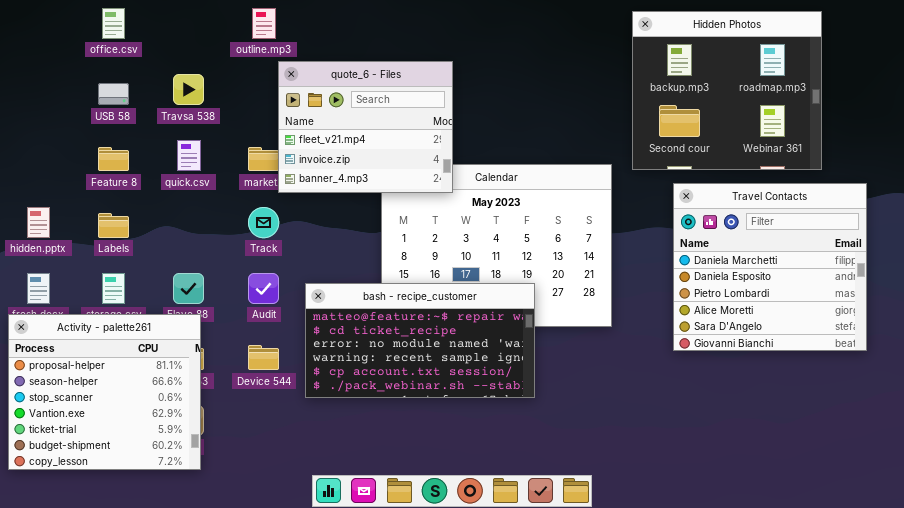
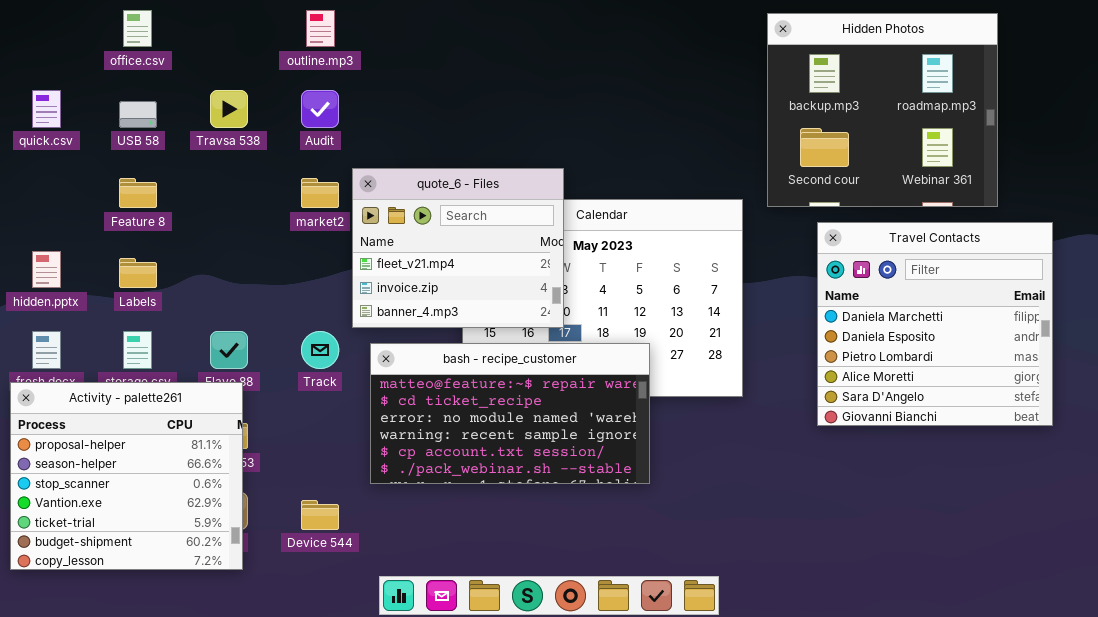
quote_6 - Files: [278,61,453,193] -> [352,168,564,328], moved
quick.csv: [177,140,201,171] -> [32,90,61,128], moved
Track: [248,207,279,238] -> [301,331,339,369], moved
Audit: [248,273,279,304] -> [301,90,339,128], moved
Device 544: [248,345,279,370] -> [301,500,339,530], moved

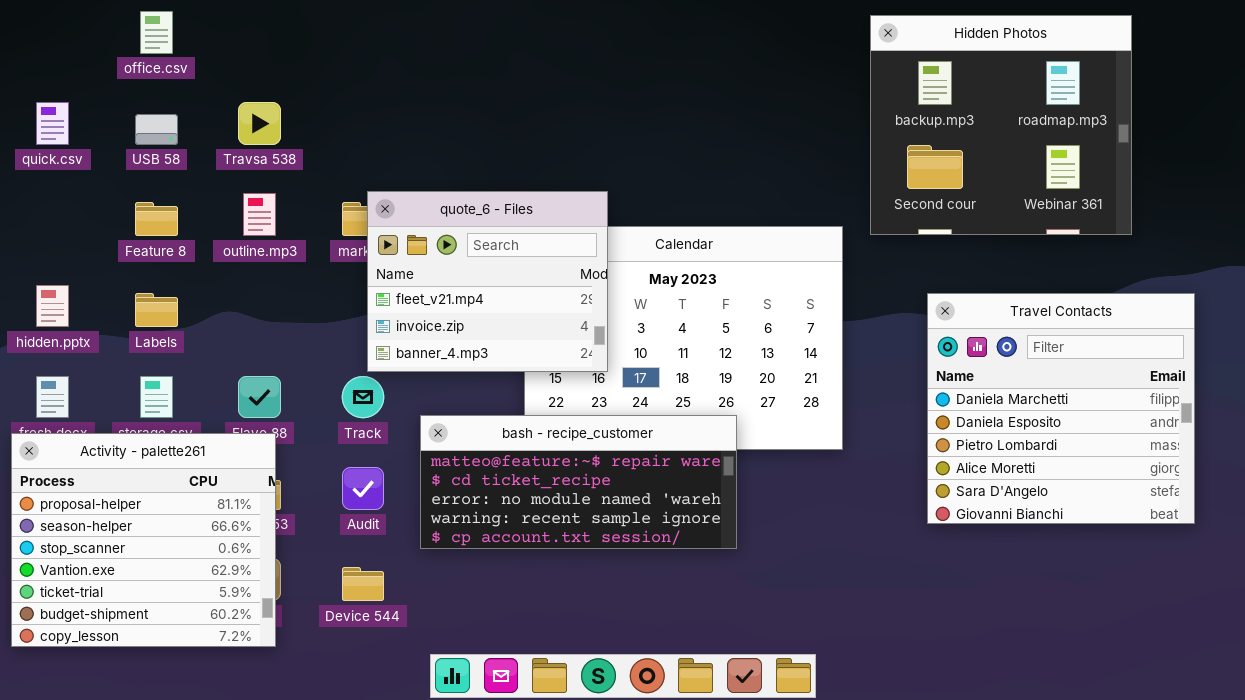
outline.mp3: [306,10,335,47] -> [243,193,276,236], moved
Audit: [301,90,339,128] -> [342,467,384,510], moved
quote_6 - Files: [352,168,564,328] -> [367,191,608,372], moved
Travel Contacts: [817,222,1053,426] -> [927,293,1195,524], moved
bash - recipe_customer: [370,343,650,484] -> [420,415,737,549], resized

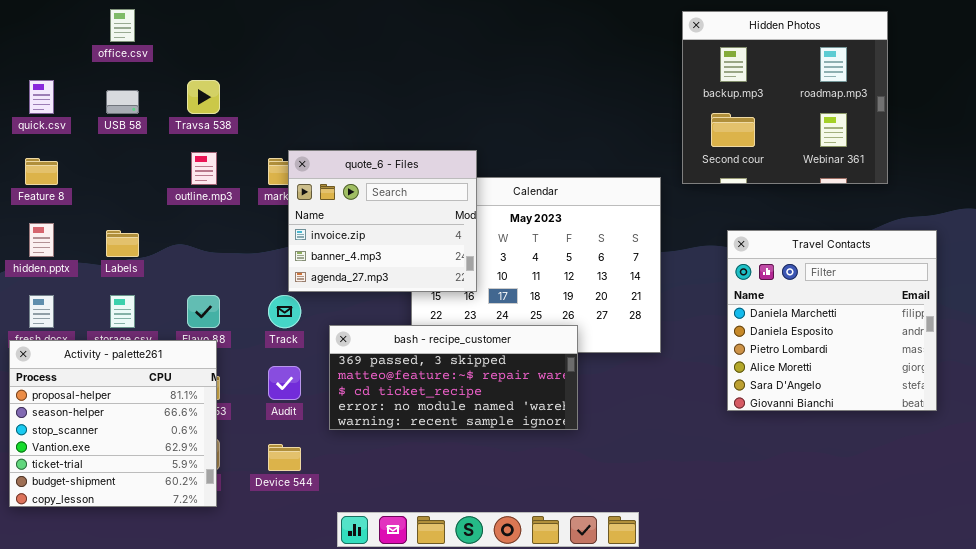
quote_6 - Files: [367,191,608,372] -> [288,150,477,292], scrolled down 1 row
Feature 8: [135,202,178,236] -> [25,158,58,185], moved
bash - recipe_customer: [420,415,737,549] -> [329,325,578,430], scrolled up 1 row

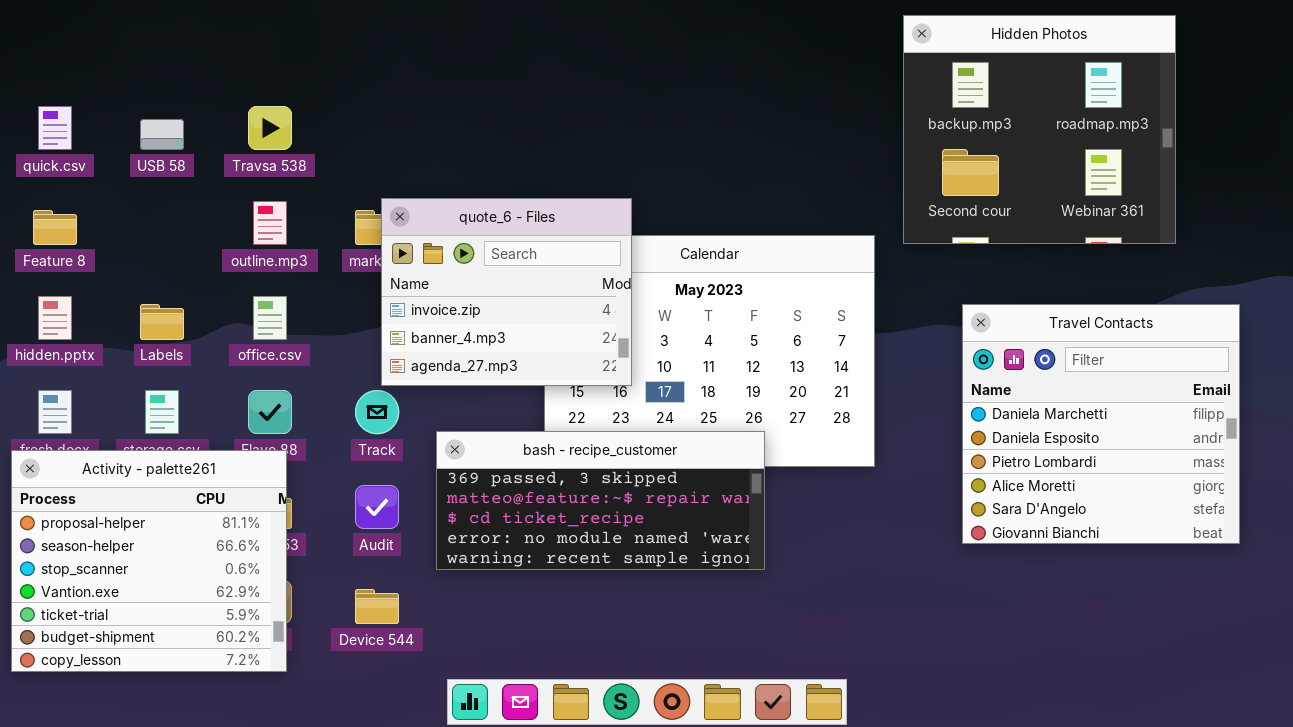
office.csv: [110,9,135,42] -> [253,296,287,340], moved

